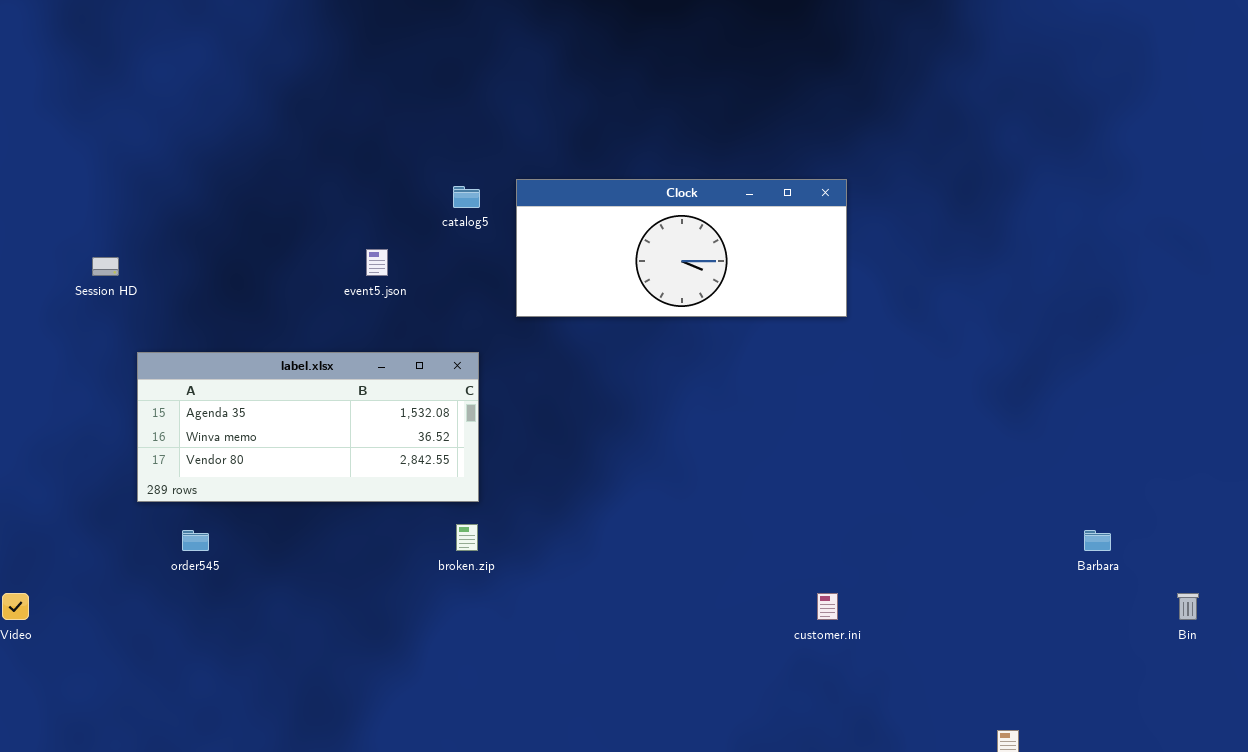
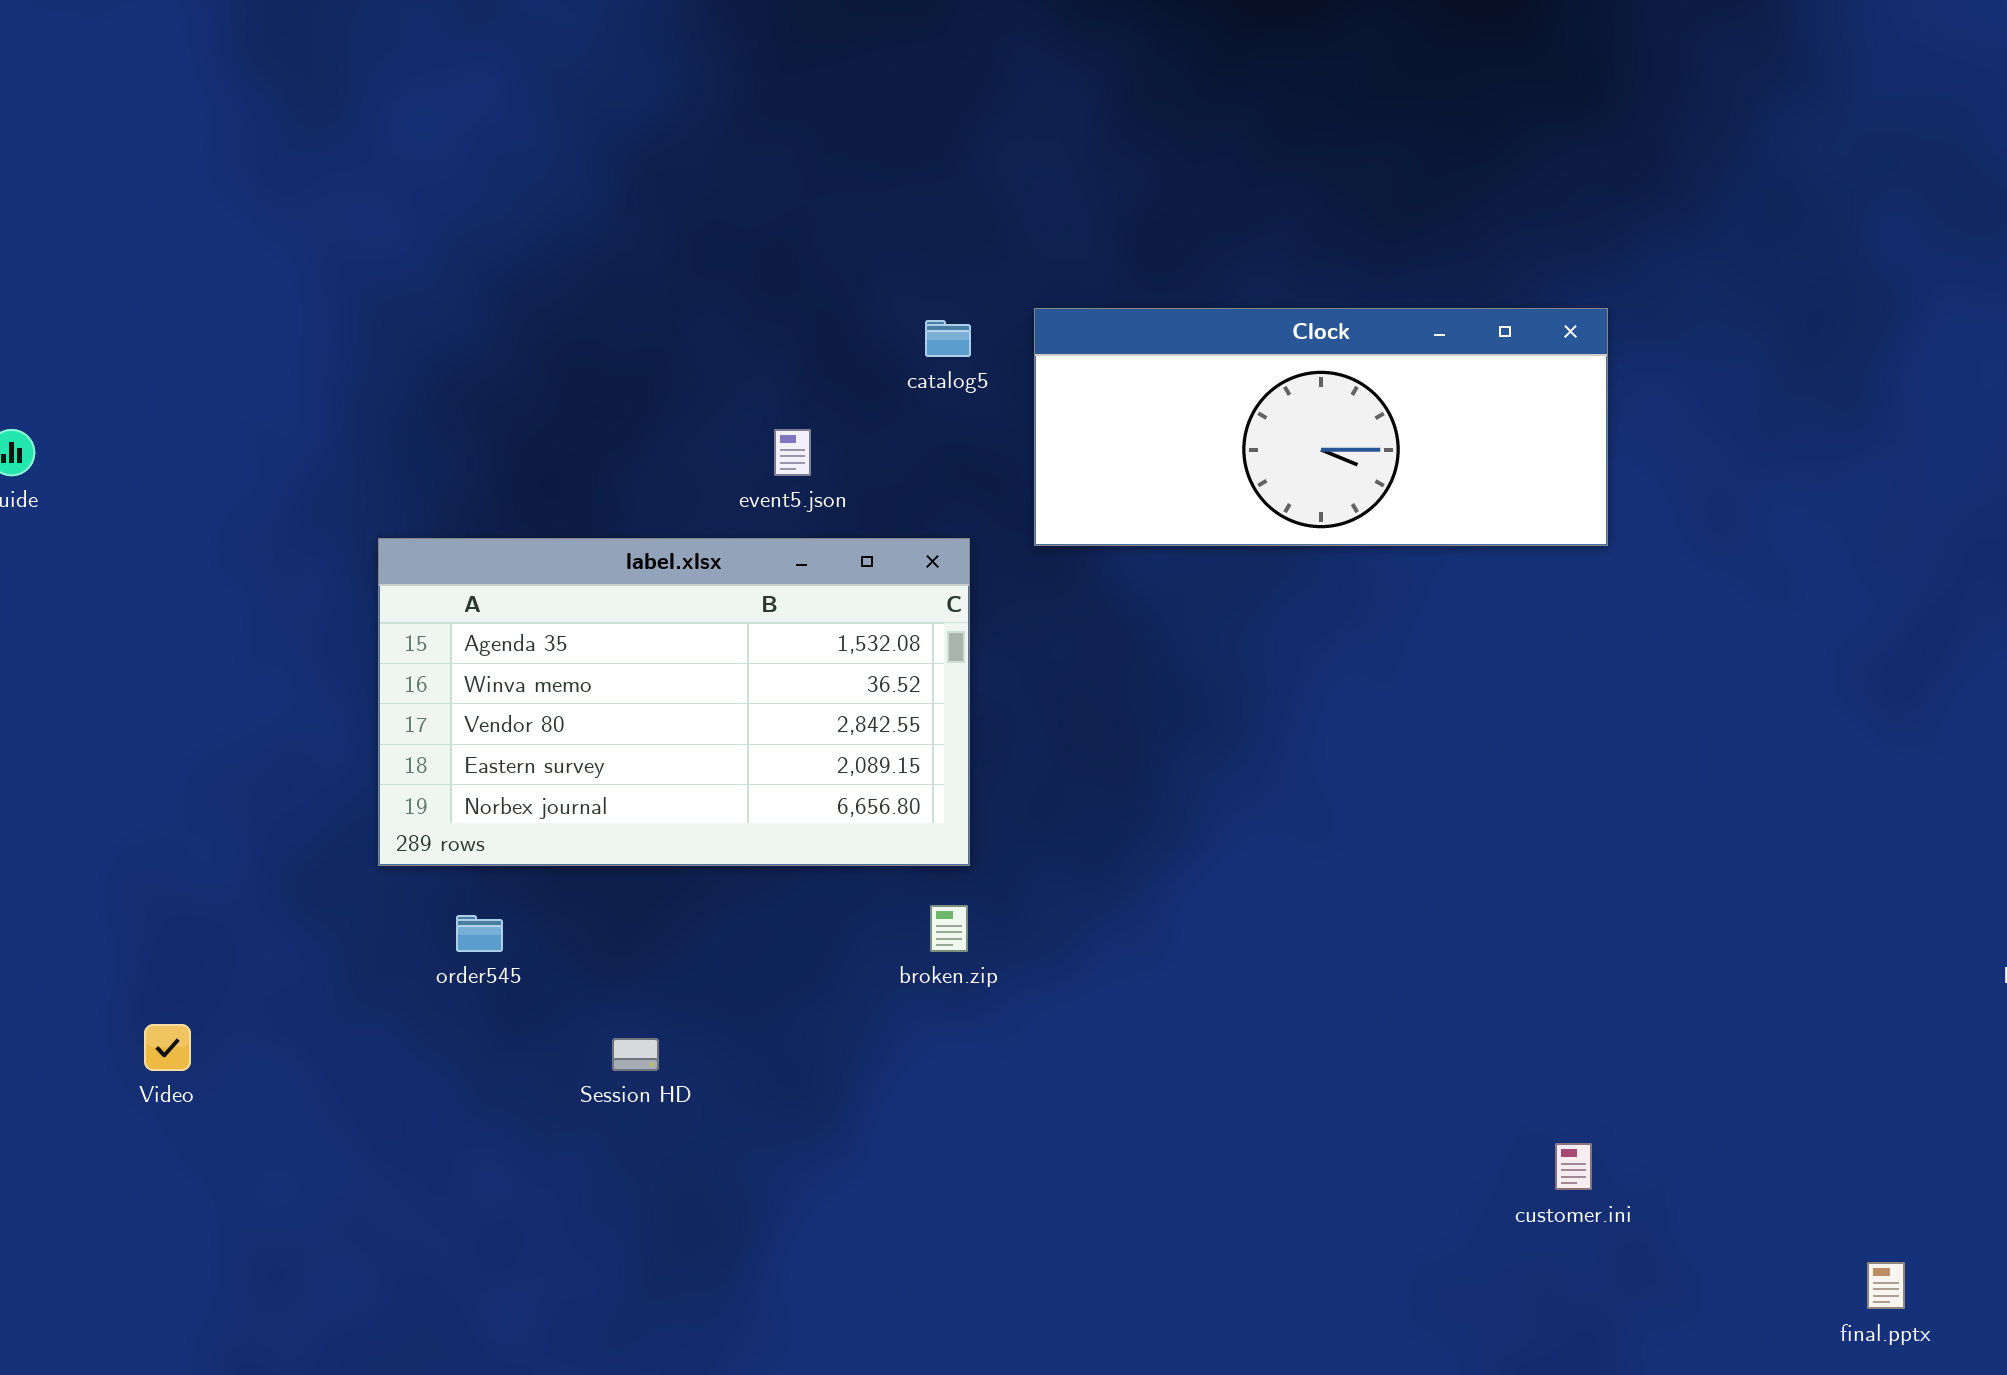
Session HD: [92,257,119,276] -> [612,1038,659,1071], moved
label.xlsx: [137,352,479,502] -> [378,538,970,866], resized
customer.ini: [817,593,838,620] -> [1555,1143,1592,1190], moved

